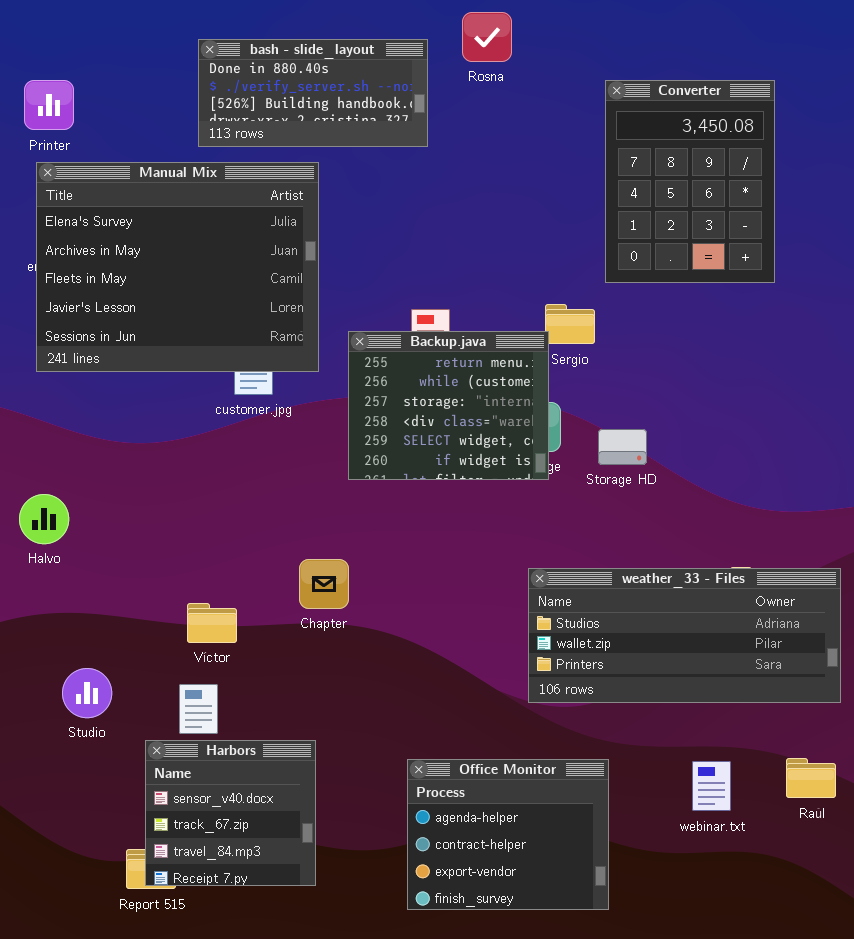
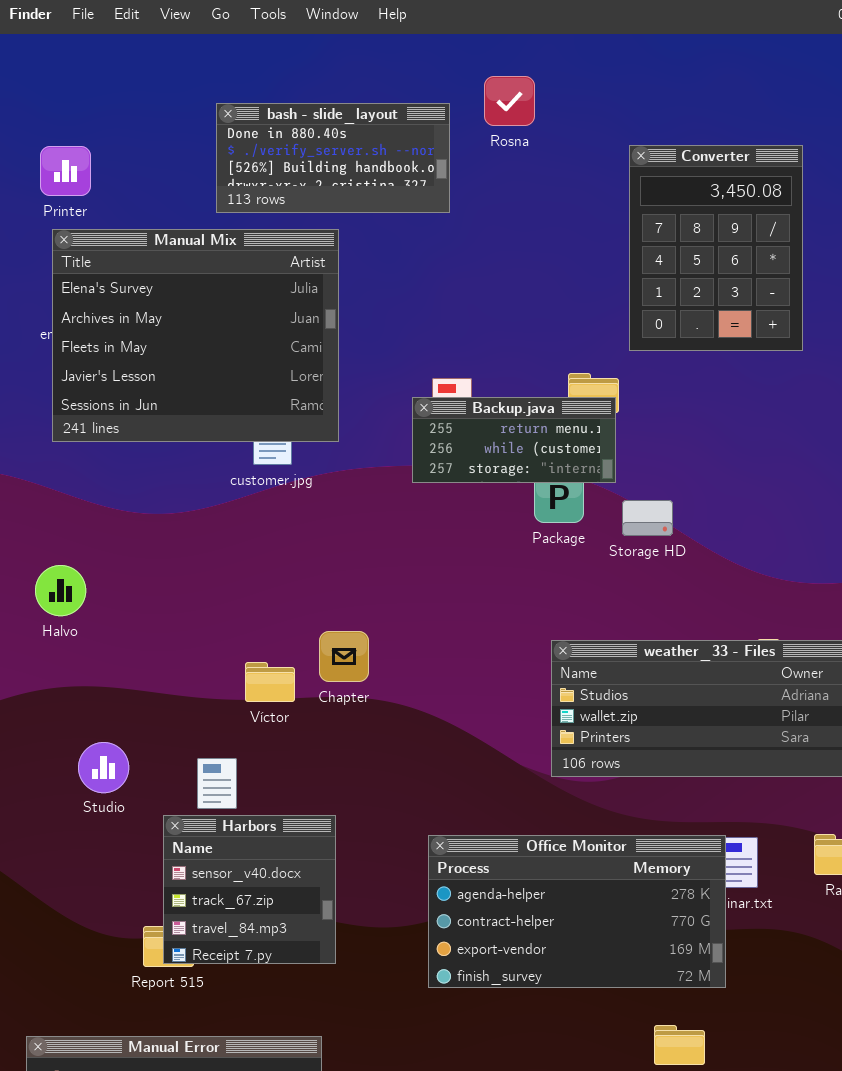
Backup.java: [348,331,549,480] -> [412,397,616,483], moved, resized
Víctor: [187,603,237,643] -> [245,662,295,702], moved
Office Monitor: [407,759,609,910] -> [428,835,726,988], resized

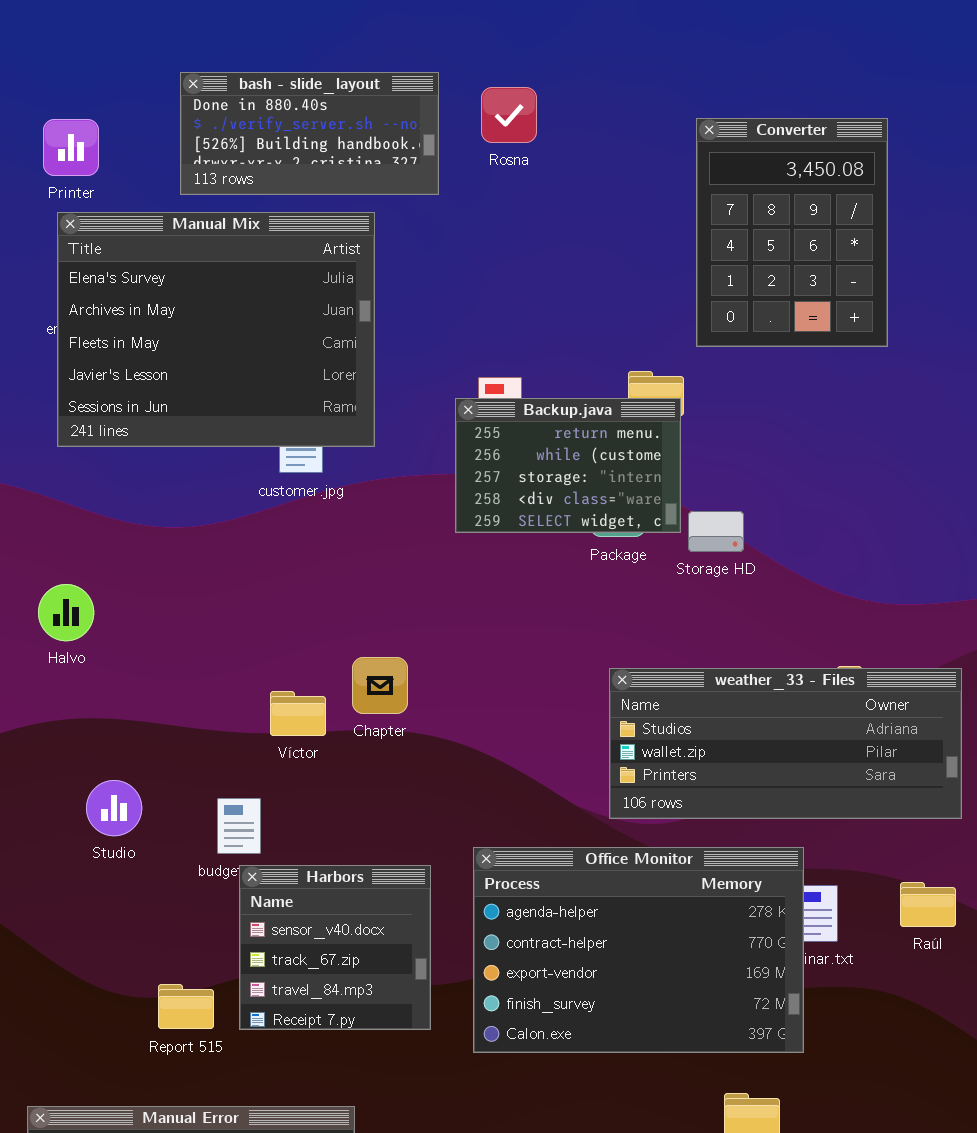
Rosna: [484,76,535,126] -> [481,87,537,143], moved
bash - slide_layout: [216,103,450,213] -> [180,72,439,195], moved
Backup.java: [412,397,616,483] -> [455,398,681,533], resized
Harbors: [163,815,336,964] -> [239,865,431,1030], moved
Office Monitor: [428,835,726,988] -> [473,847,804,1053], resized

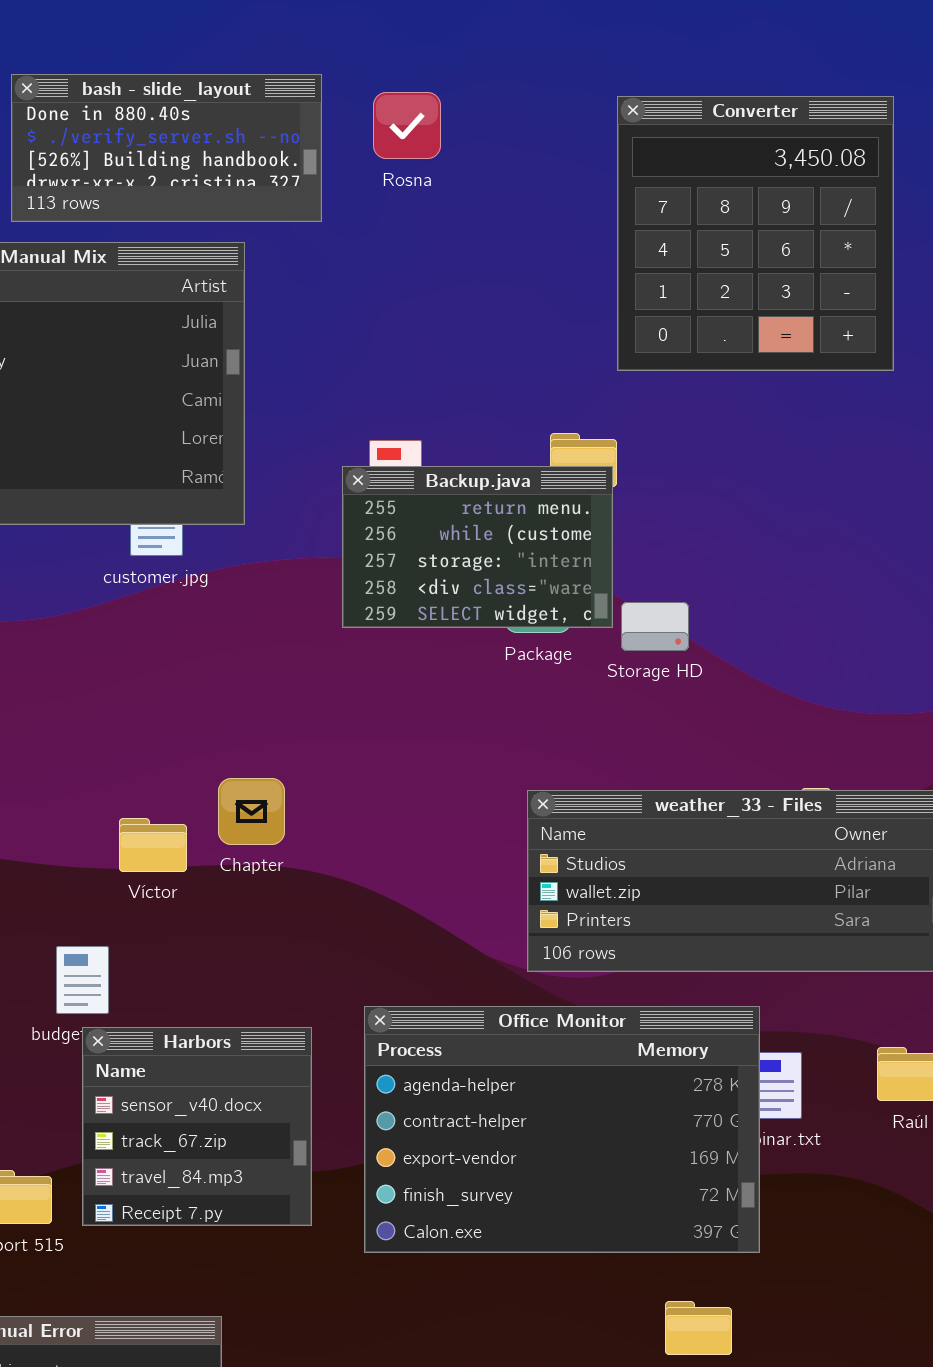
Converter: [696,118,888,347] -> [617,96,894,371], moved, resized

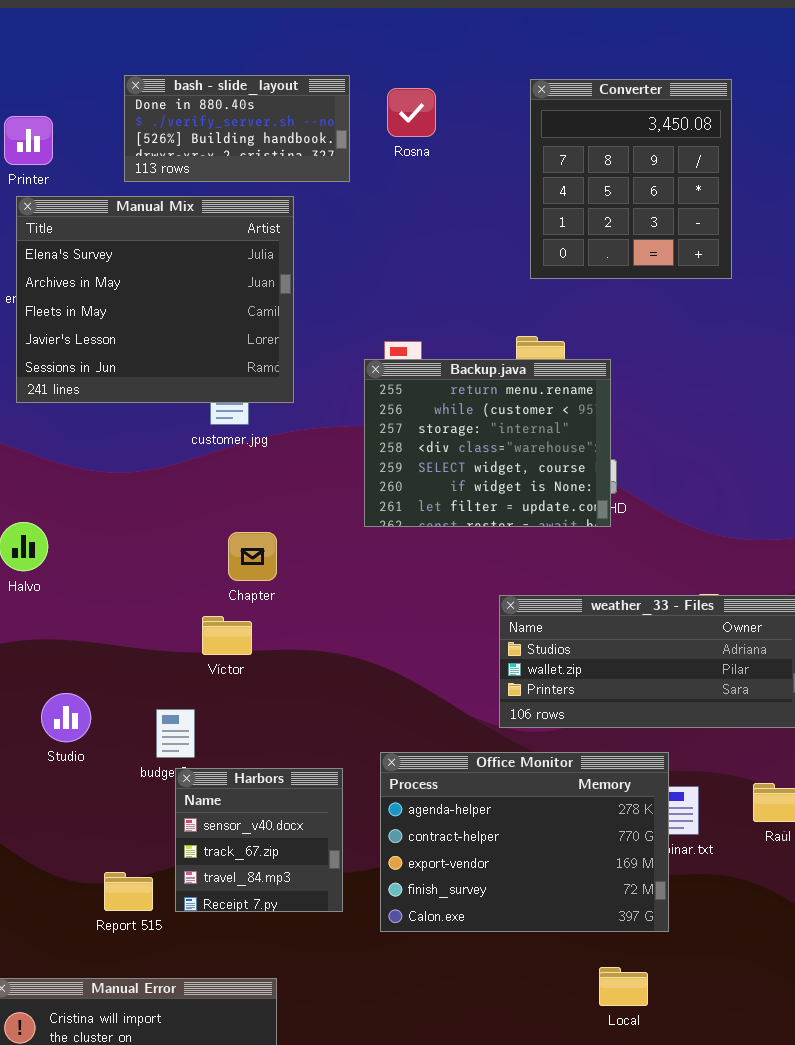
Converter: [617,96,894,371] -> [530,79,732,279], moved
Backup.java: [342,466,613,628] -> [364,359,611,527], resized
Chapter: [218,778,285,845] -> [228,532,277,581], moved

